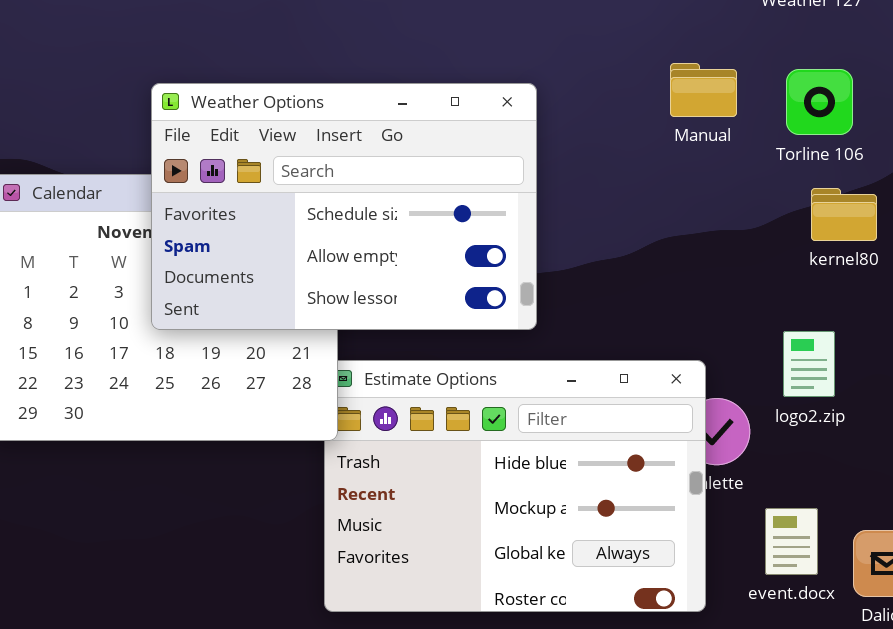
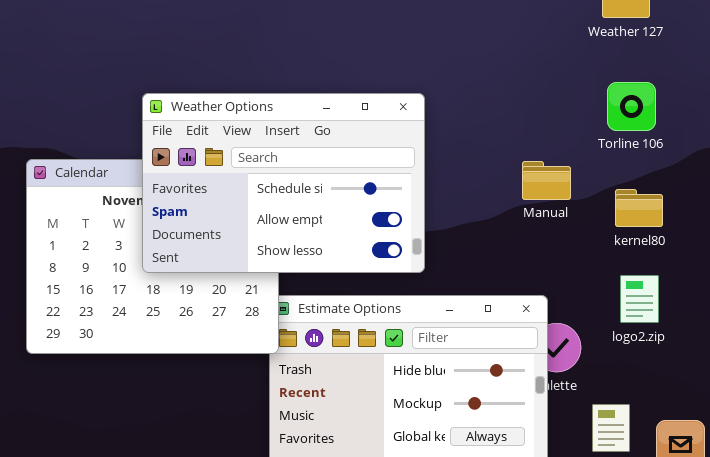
Manual: [670,63,737,117] -> [522,161,571,200], moved
kernel80: [811,188,877,241] -> [615,189,663,227], moved
logo2.zip: [783,331,835,397] -> [620,275,659,323], moved

